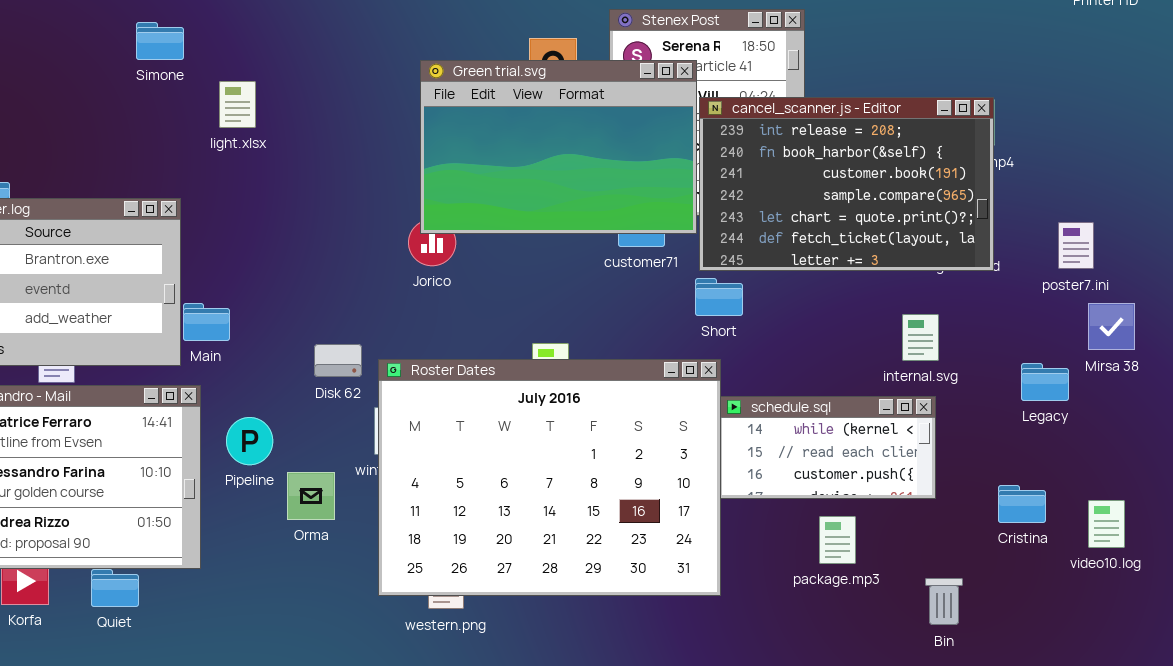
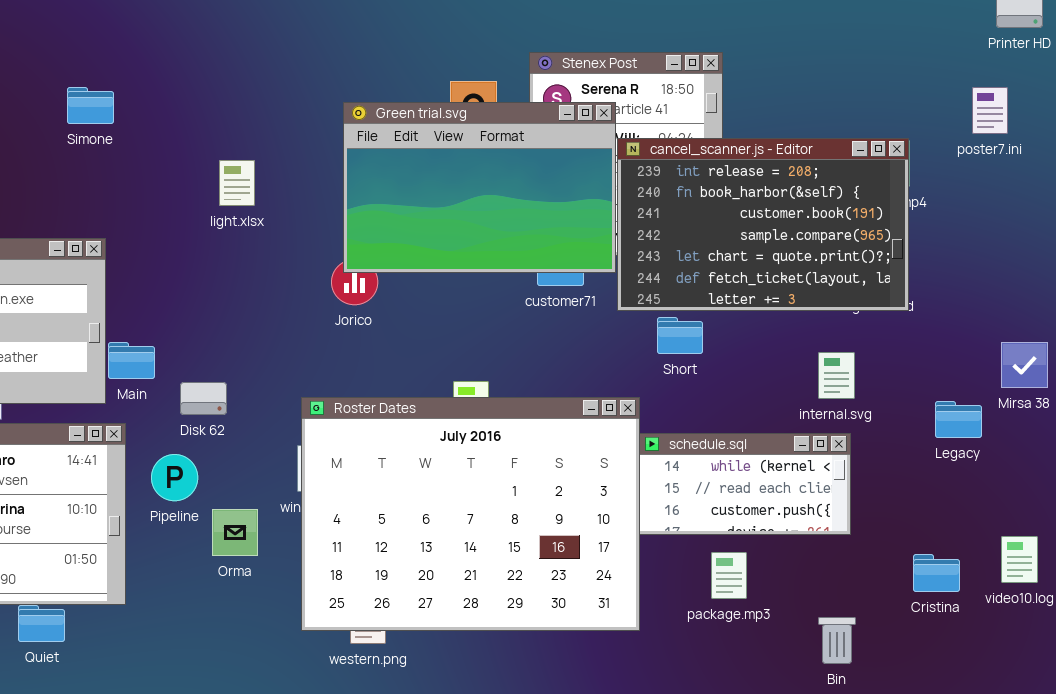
Simone: [136,22,184,60] -> [67,87,114,124], moved
light.xlsx: [219,81,256,128] -> [219,160,255,206], moved
poster7.ini: [1058,222,1094,269] -> [972,87,1008,134], moved
Short: [695,278,743,316] -> [657,317,703,354], moved
Disk 62: [314,344,362,377] -> [180,382,227,415], moved
Cristina: [998,485,1046,523] -> [913,554,960,592], moved
package.mp3: [819,516,856,564] -> [711,552,747,599], moved
Bin: [925,578,963,625] -> [818,617,856,664], moved

